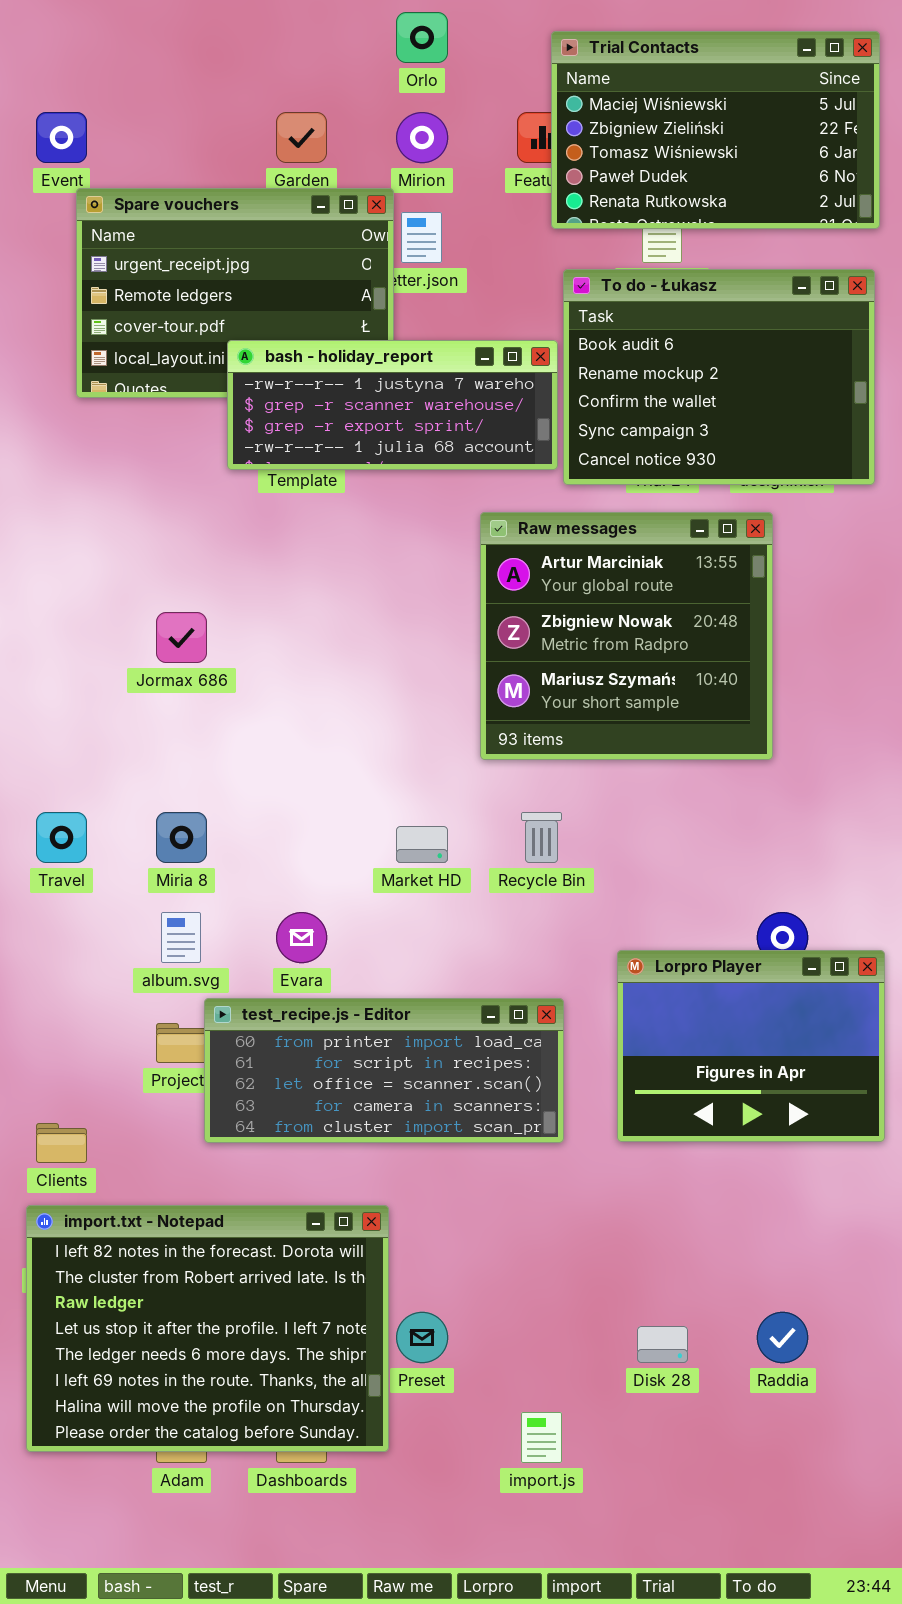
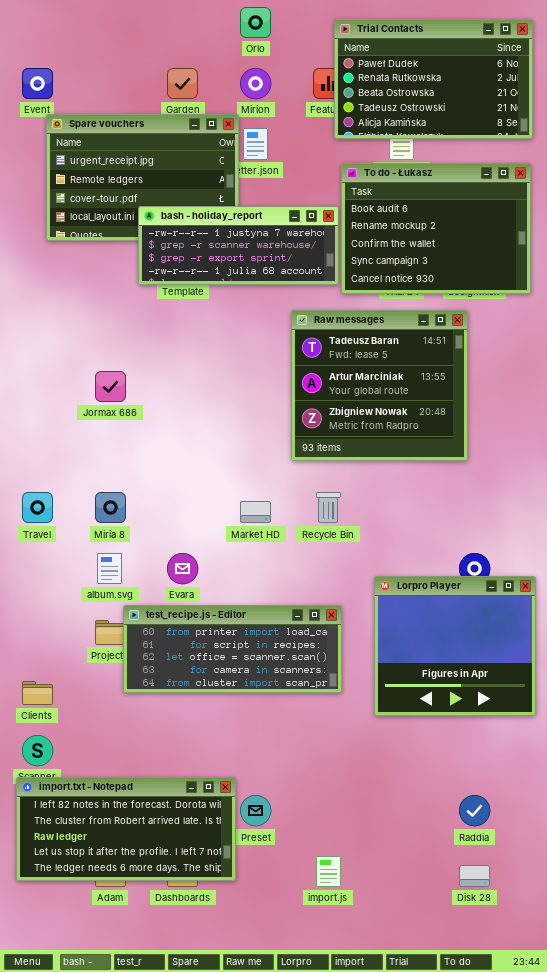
Trial Contacts: [551,31,880,229] -> [334,19,533,139], scrolled down 3 rows
Raw messages: [480,512,773,760] -> [291,310,468,461], scrolled up 1 row
Lorpro Player: [617,950,885,1142] -> [374,576,536,716], resized
import.txt - Notepad: [26,1205,389,1452] -> [16,777,236,881], resized
Disk 28: [637,1326,688,1363] -> [459,865,490,887], moved

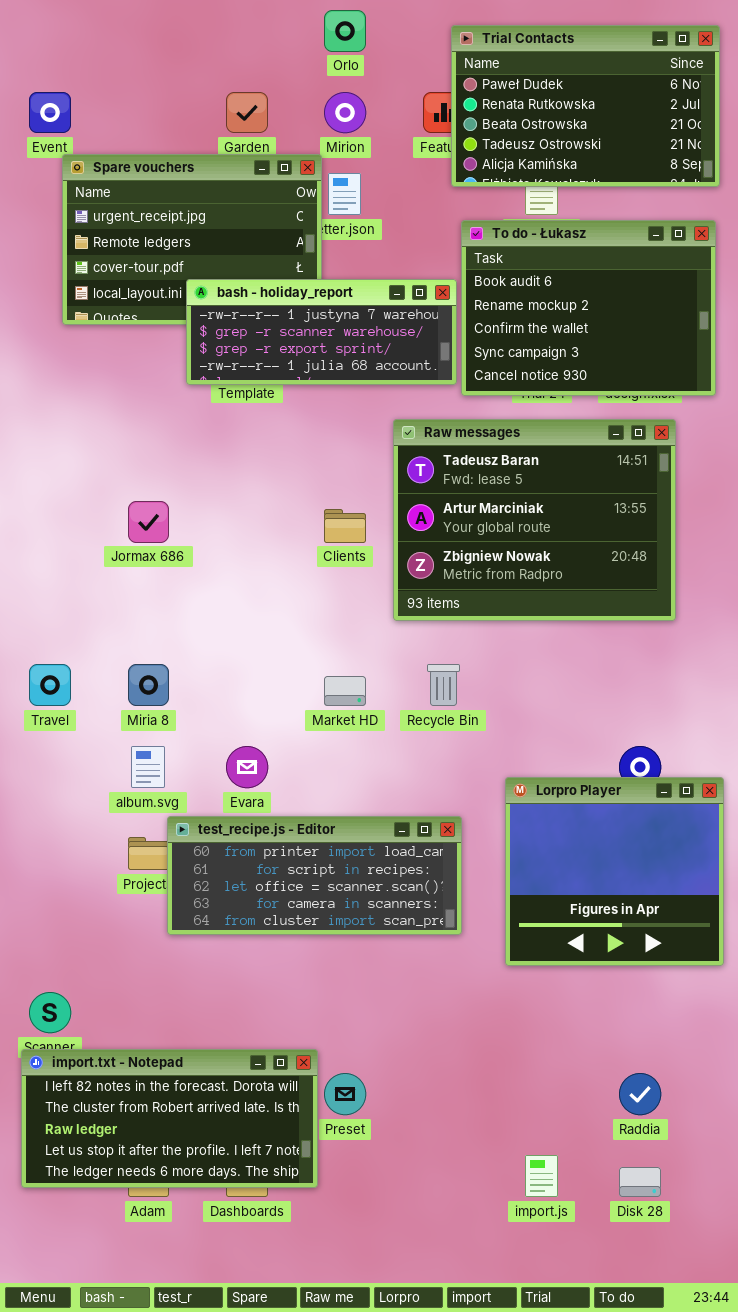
Raw messages: [291,310,468,461] -> [393,419,676,621], resized
Clients: [22,681,53,705] -> [324,509,366,543], moved
import.js: [316,856,341,887] -> [525,1155,558,1197], moved

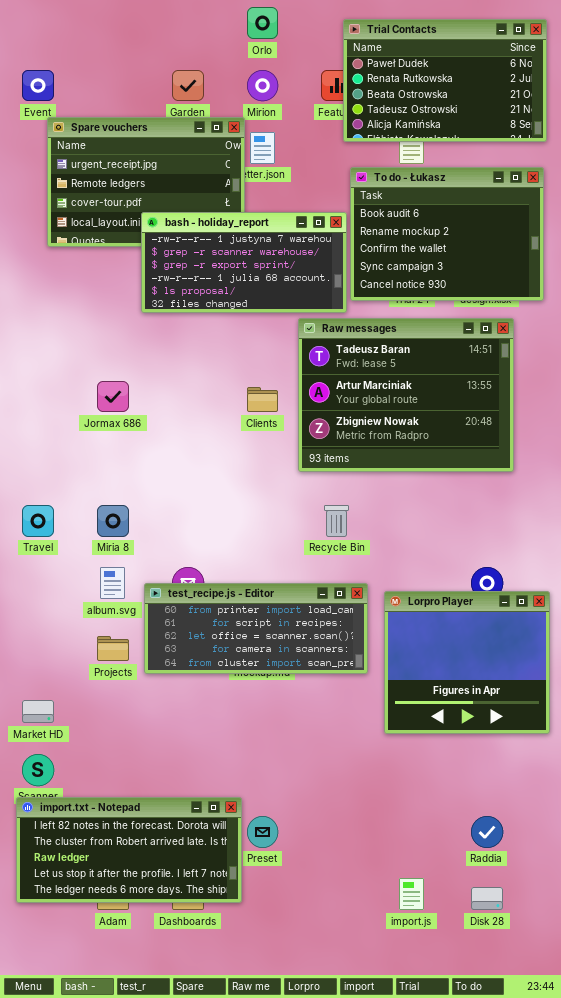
bash - holiday_report: [186,279,457,385] -> [141,212,347,313], resized
Market HD: [324,676,366,706] -> [22,700,54,723], moved
test_recipe.js - Editor: [167,816,462,935] -> [144,583,368,674], moved

